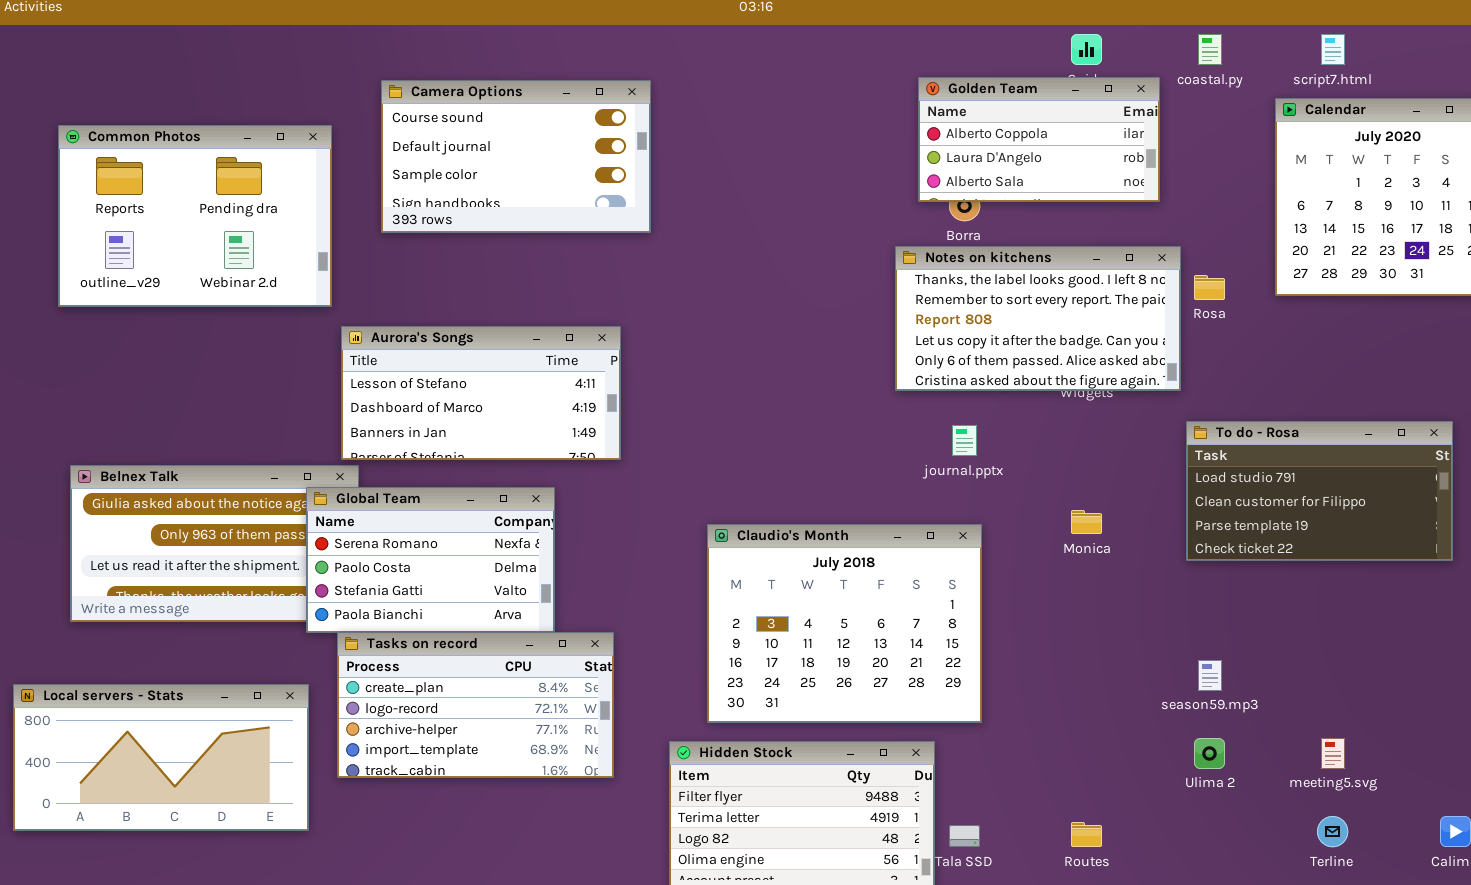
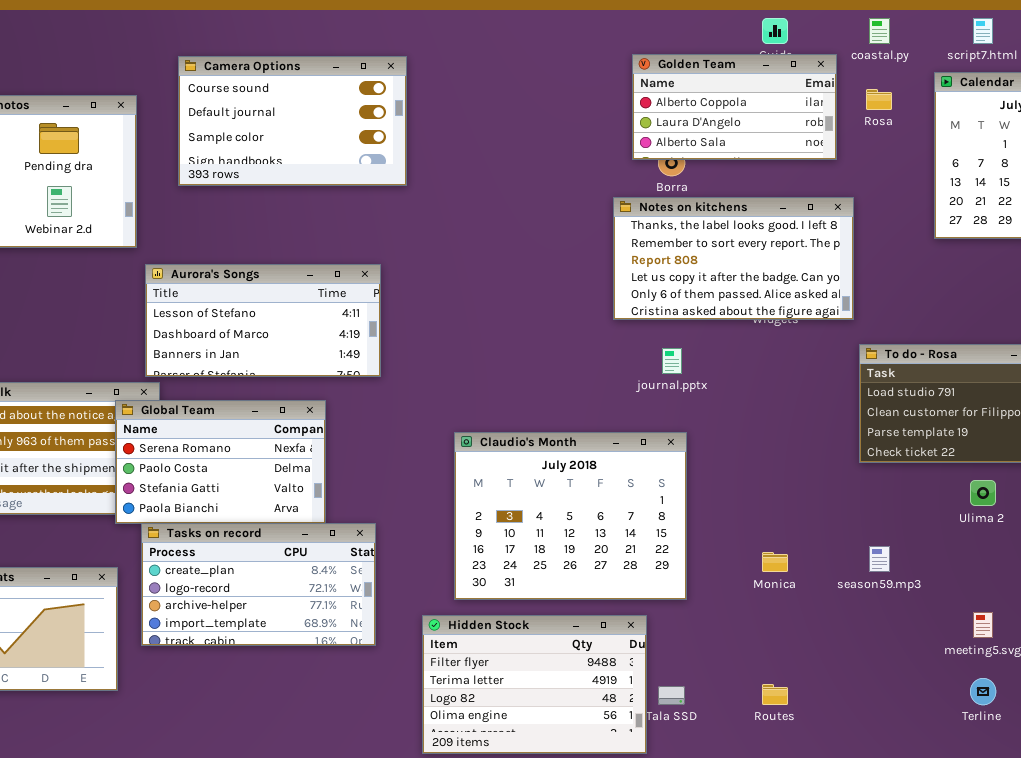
Rosa: [1194,275,1225,300] -> [866,89,892,110], moved
Monica: [1071,510,1102,534] -> [762,552,788,572], moved
Ulima 2: [1194,738,1225,769] -> [970,480,996,506], moved

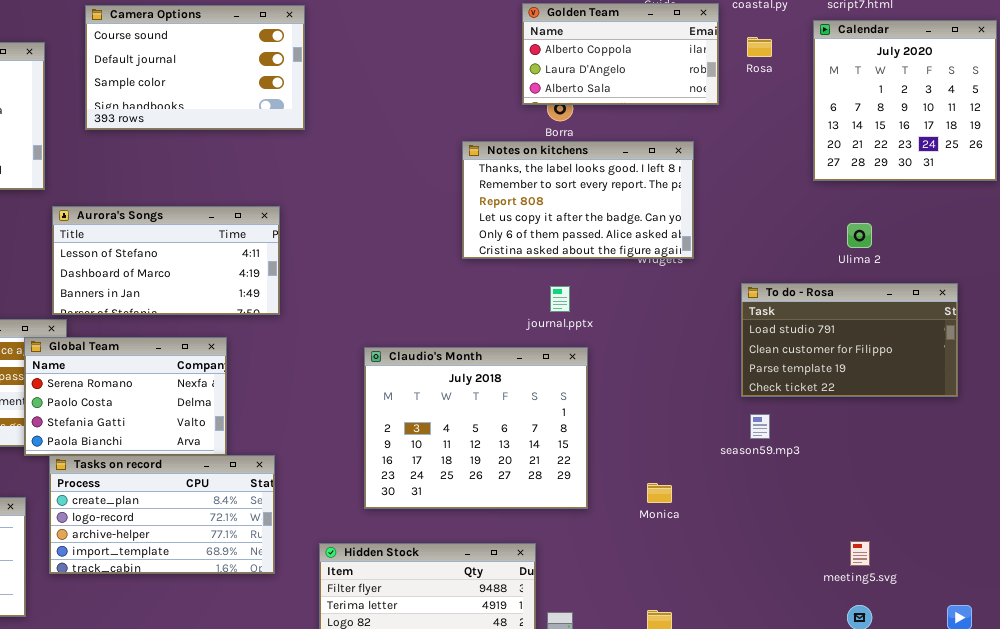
Notes on kitchens: [613,197,854,320] -> [462,141,694,259], moved
Claudio's Month: [454,432,687,600] -> [364,347,588,509], moved
Ulima 2: [970,480,996,506] -> [847,223,872,248], moved
season59.mp3: [869,546,890,572] -> [750,414,770,439], moved

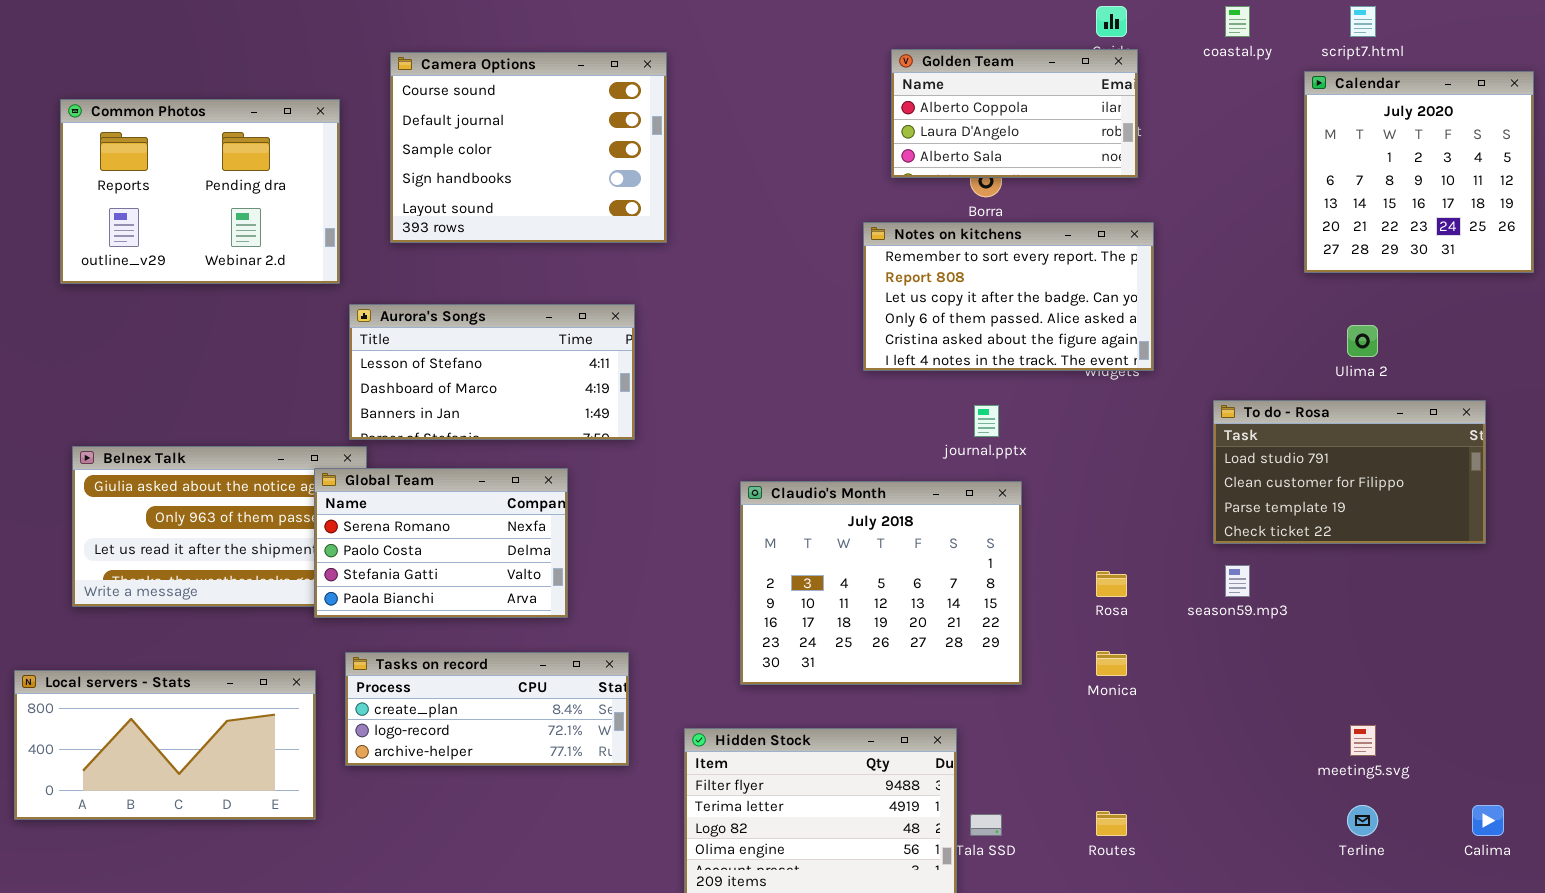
Golden Team: [522,3,719,105] -> [891,49,1138,178], moved
Camera Options: [85,5,305,130] -> [390,52,667,243], resized
Rosa: [747,37,772,57] -> [1096,571,1127,597], moved
Notes on kitchens: [462,141,694,259] -> [863,222,1154,371], scrolled down 1 row
Tasks on record: [49,455,275,574] -> [345,652,629,766], resized

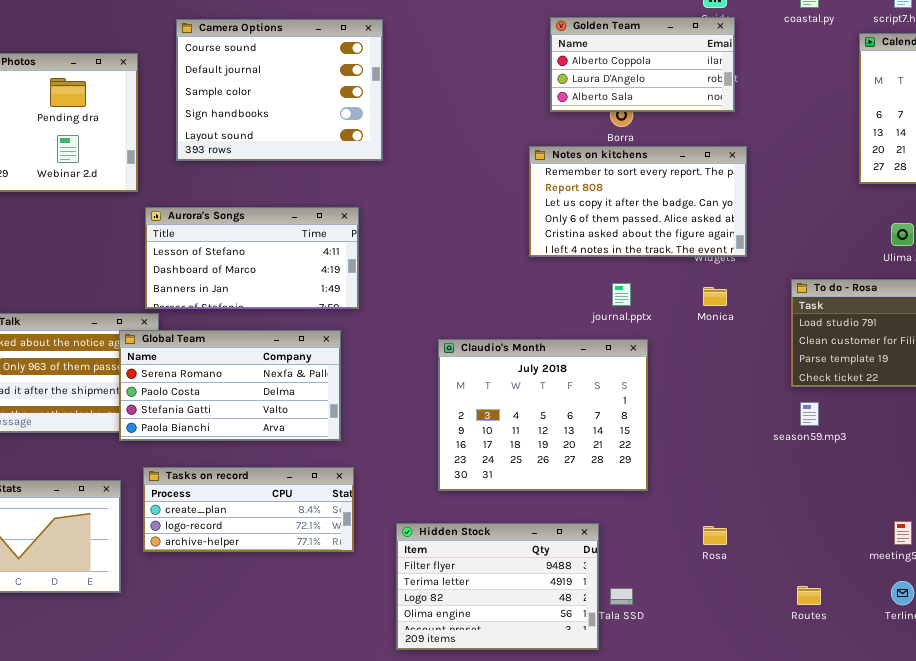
Global Team: [314,468,568,618] -> [119,330,341,441], resized
Rosa: [1096,571,1127,597] -> [703,526,727,545], moved
Monica: [1096,651,1127,676] -> [703,287,727,306], moved
Routes: [1096,811,1127,836] -> [797,586,821,605], moved

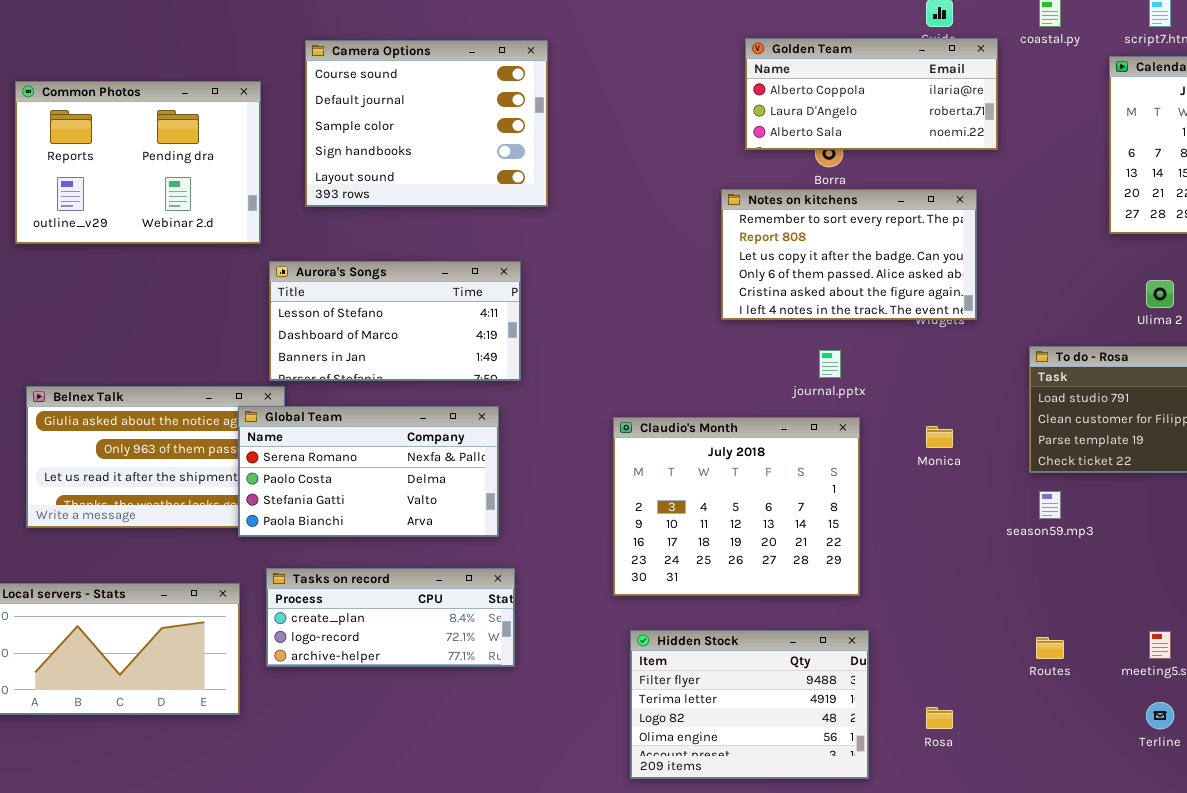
Golden Team: [550,17,735,112] -> [745,38,998,150], resized
Monica: [703,287,727,306] -> [926,426,953,448], moved
Hidden Stock: [396,523,599,650] -> [630,630,869,779], moved
Rosa: [703,526,727,545] -> [926,707,953,729], moved
Routes: [797,586,821,605] -> [1036,637,1064,659], moved

